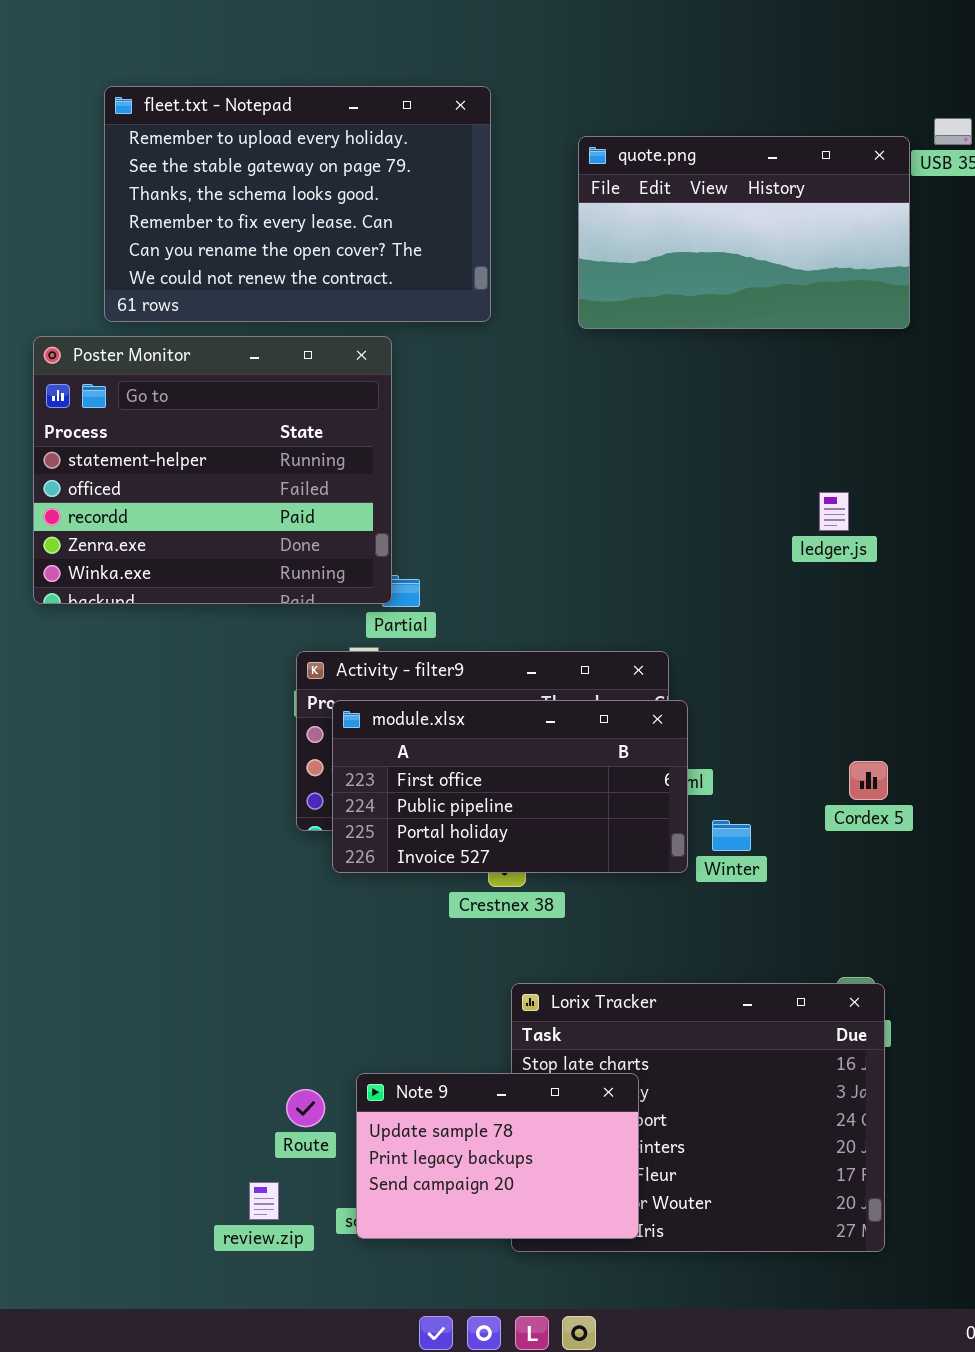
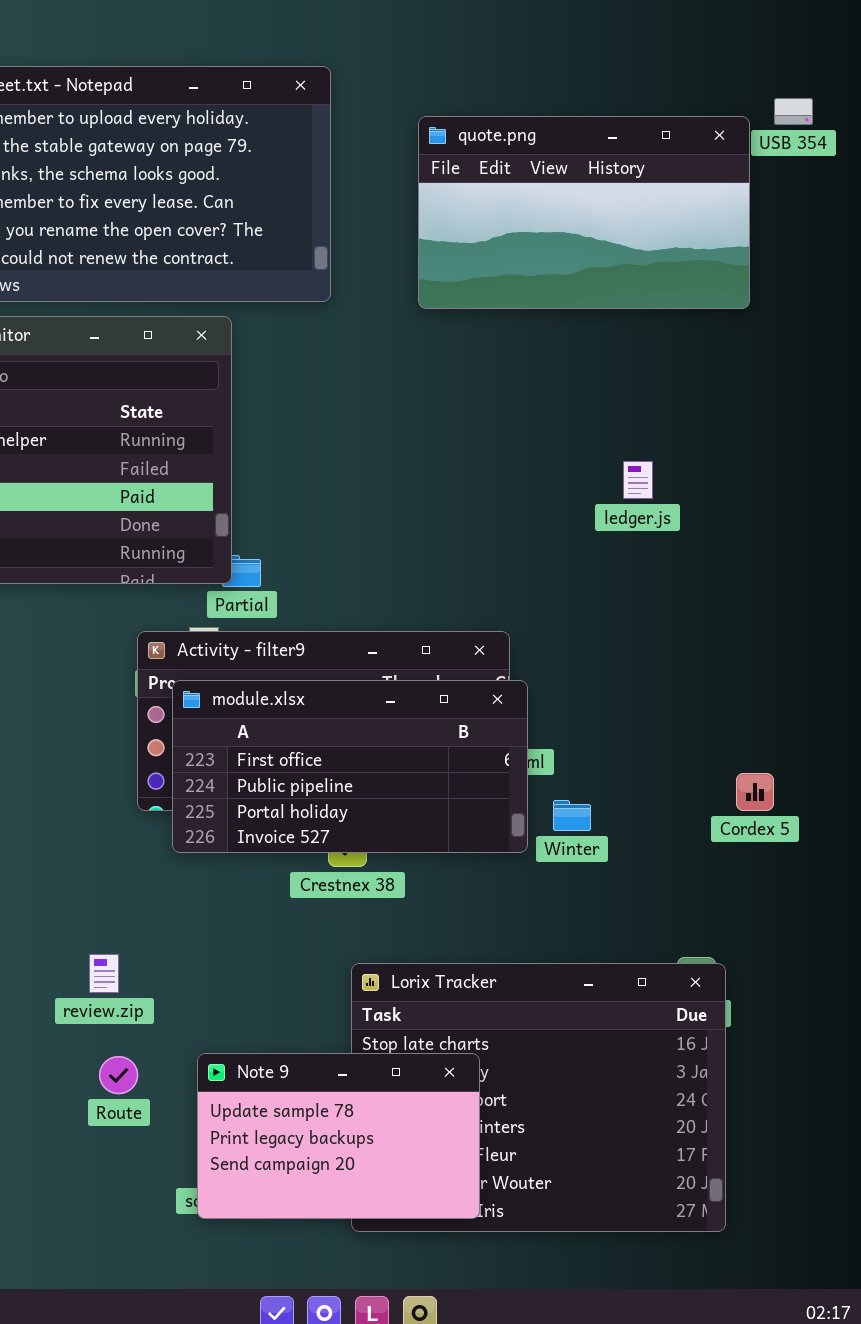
ledger.js: [819,492,849,531] -> [623,461,653,499], moved
Cordex 5: [849,761,888,800] -> [736,773,774,811], moved
Route: [286,1089,325,1127] -> [99,1056,138,1094], moved
review.zip: [249,1182,279,1220] -> [89,954,119,993], moved

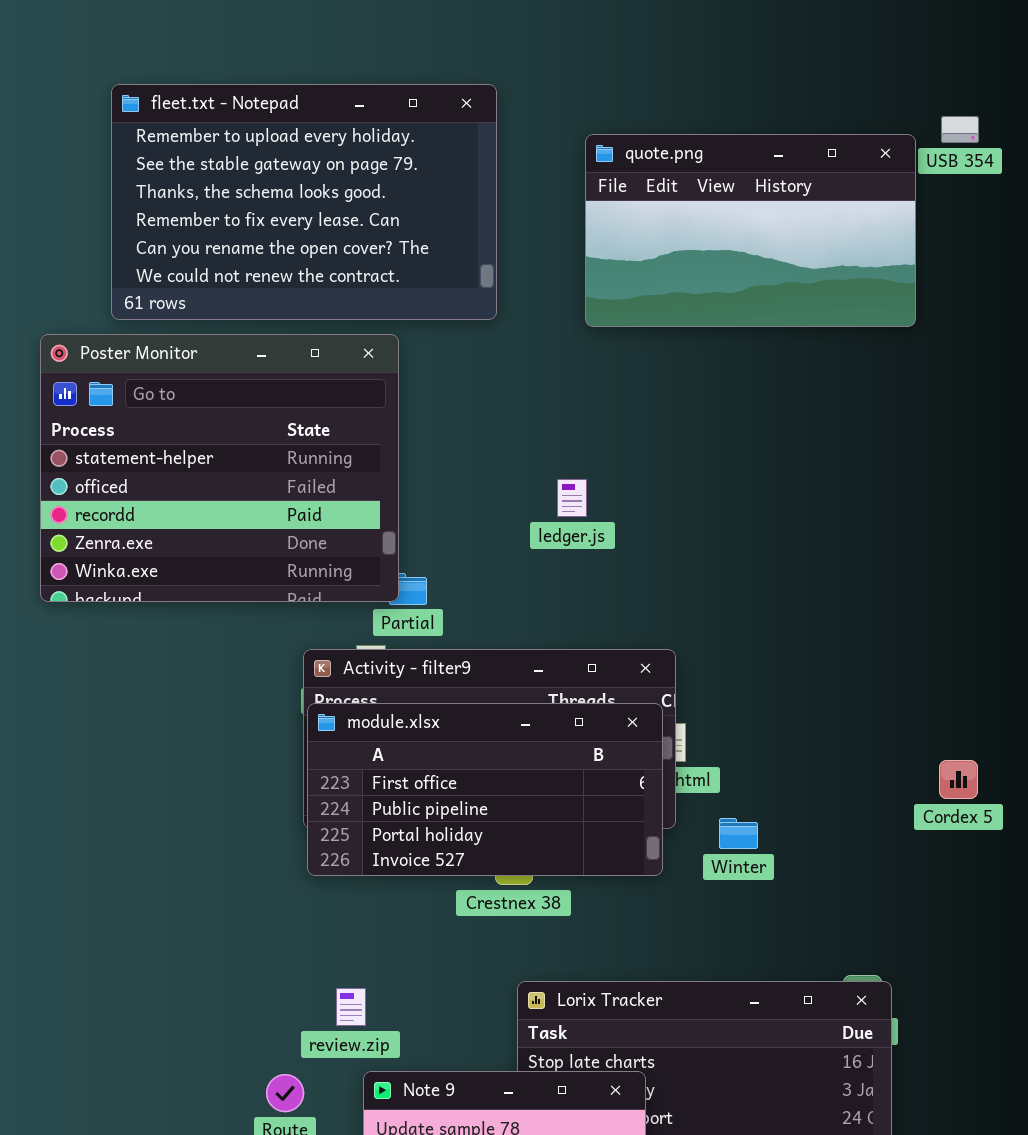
ledger.js: [623,461,653,499] -> [557,479,587,517], moved
module.xlsx: [172,680,528,853] -> [307,703,663,876], moved
Cordex 5: [736,773,774,811] -> [939,760,978,799], moved
review.zip: [89,954,119,993] -> [336,988,366,1026], moved

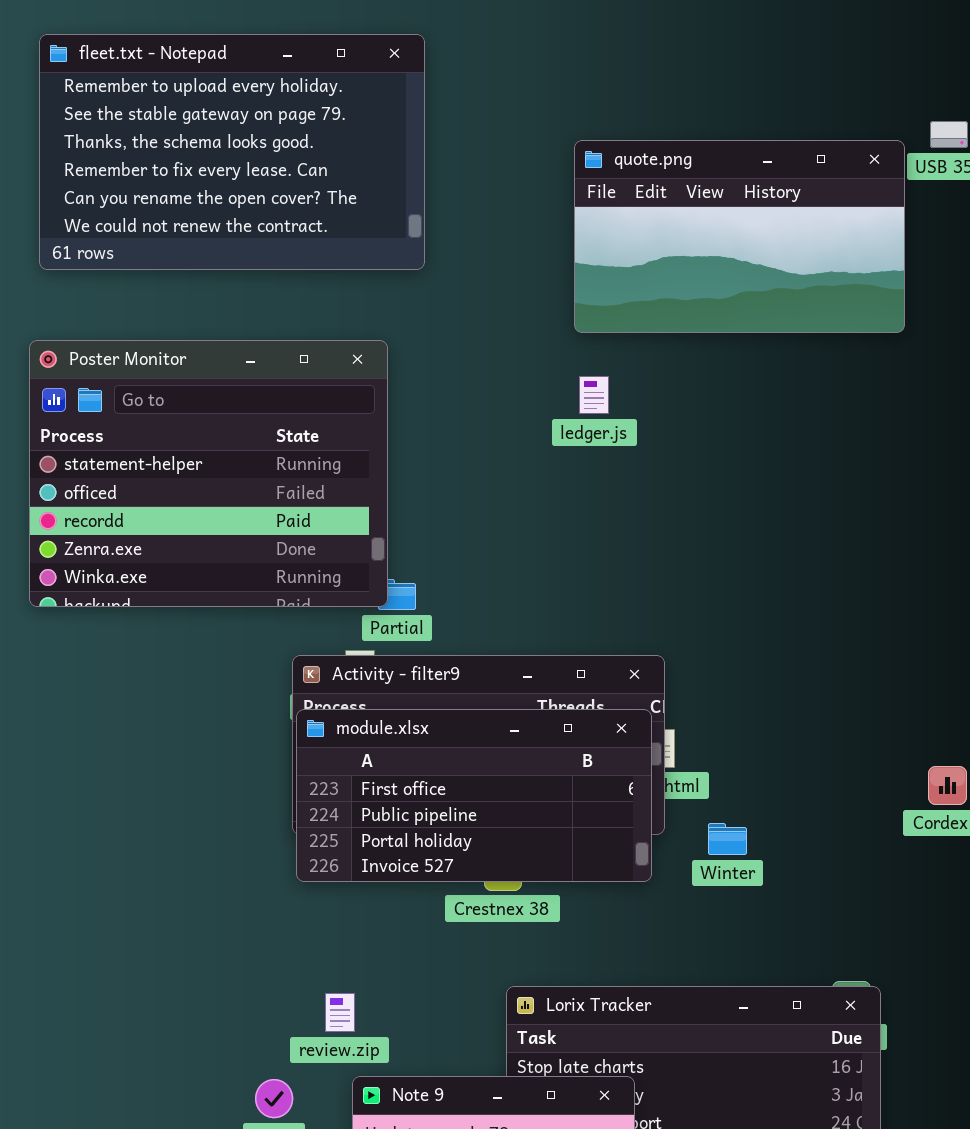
fleet.txt - Notepad: [111,84,497,320] -> [39,34,425,270], moved
ledger.js: [557,479,587,517] -> [579,376,609,414], moved

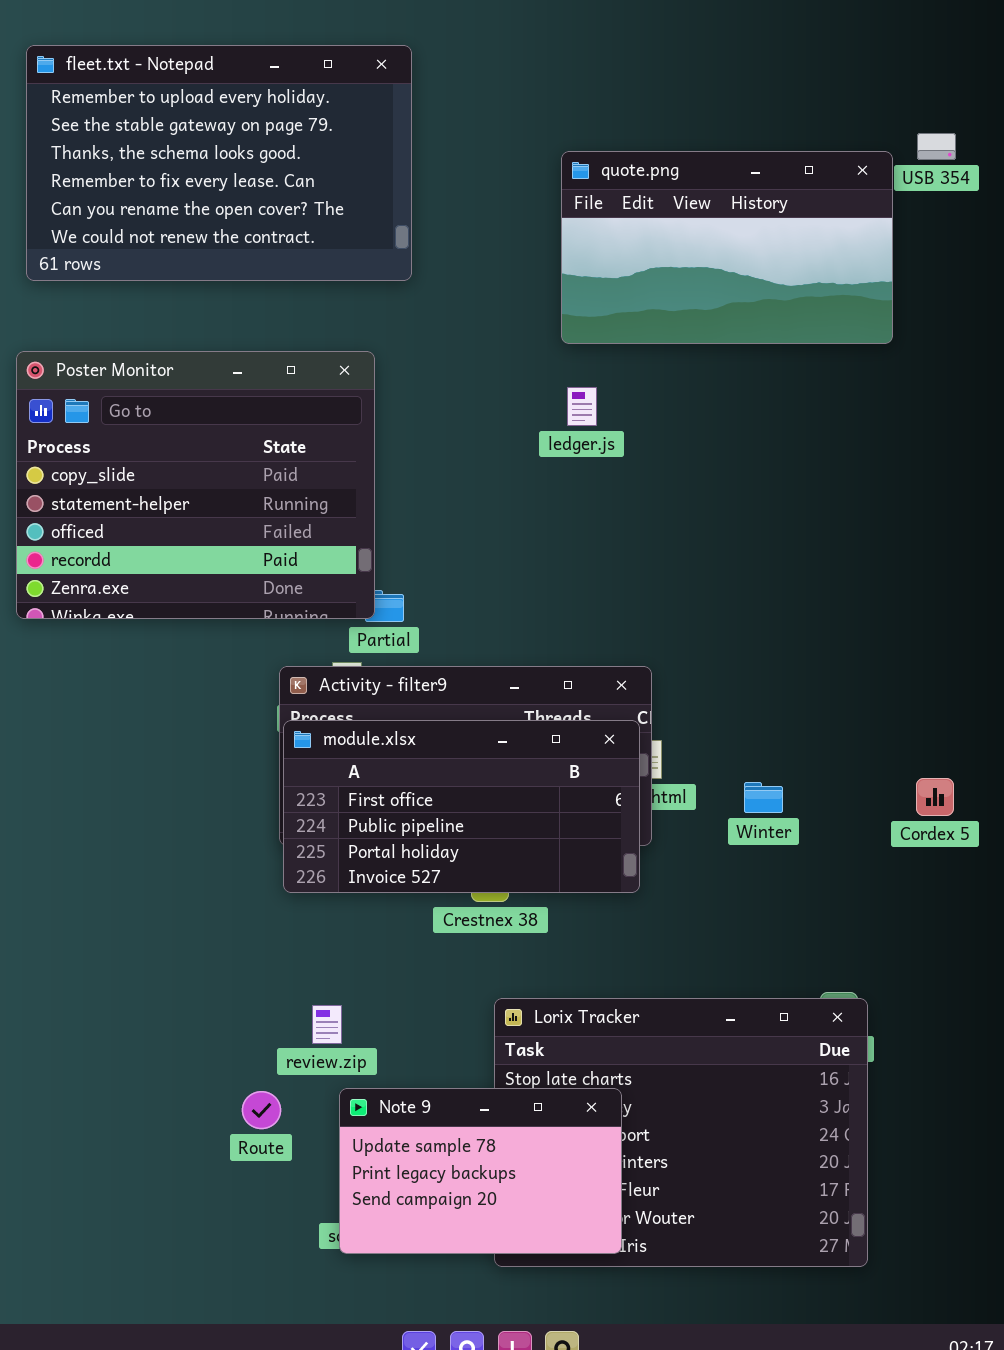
Poster Monitor: [29,340,388,607] -> [16,351,375,619], scrolled up 1 row
Winter: [708,823,747,855] -> [744,782,783,813], moved

